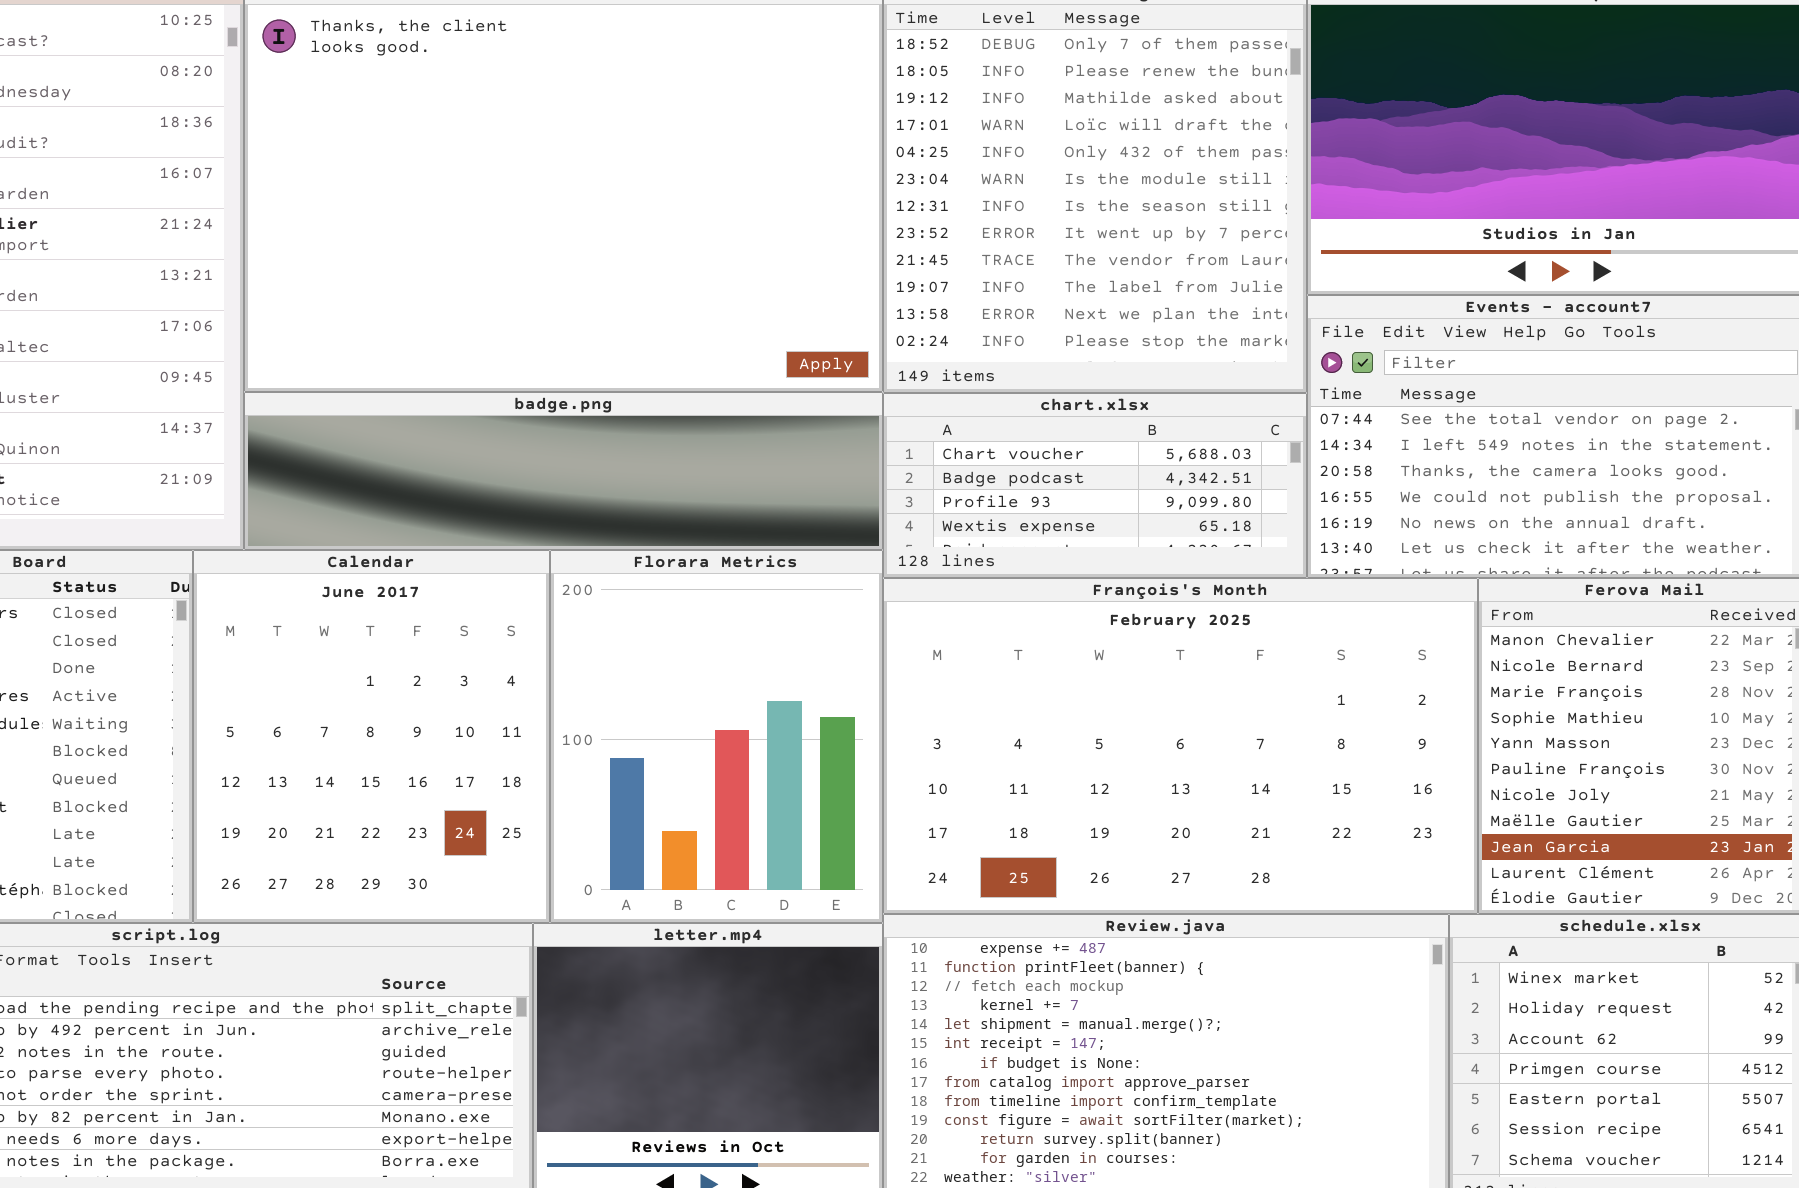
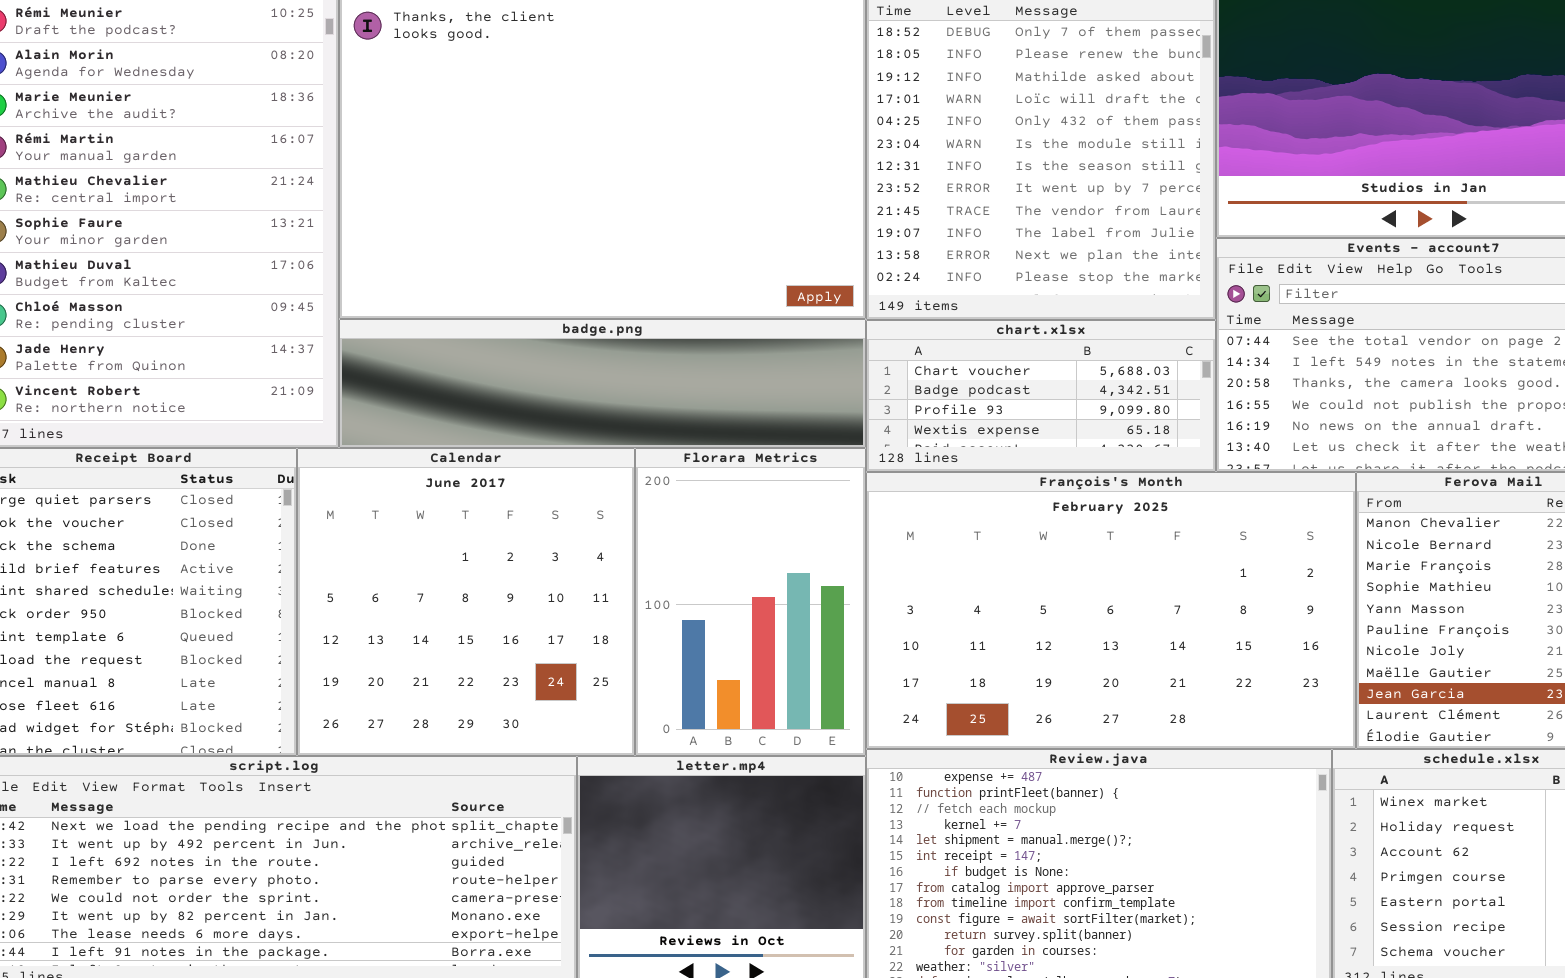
Calendar: [193,550,550,923] -> [297,448,635,756], resized
Florara Metrics: [550,550,883,923] -> [635,448,866,756], resized

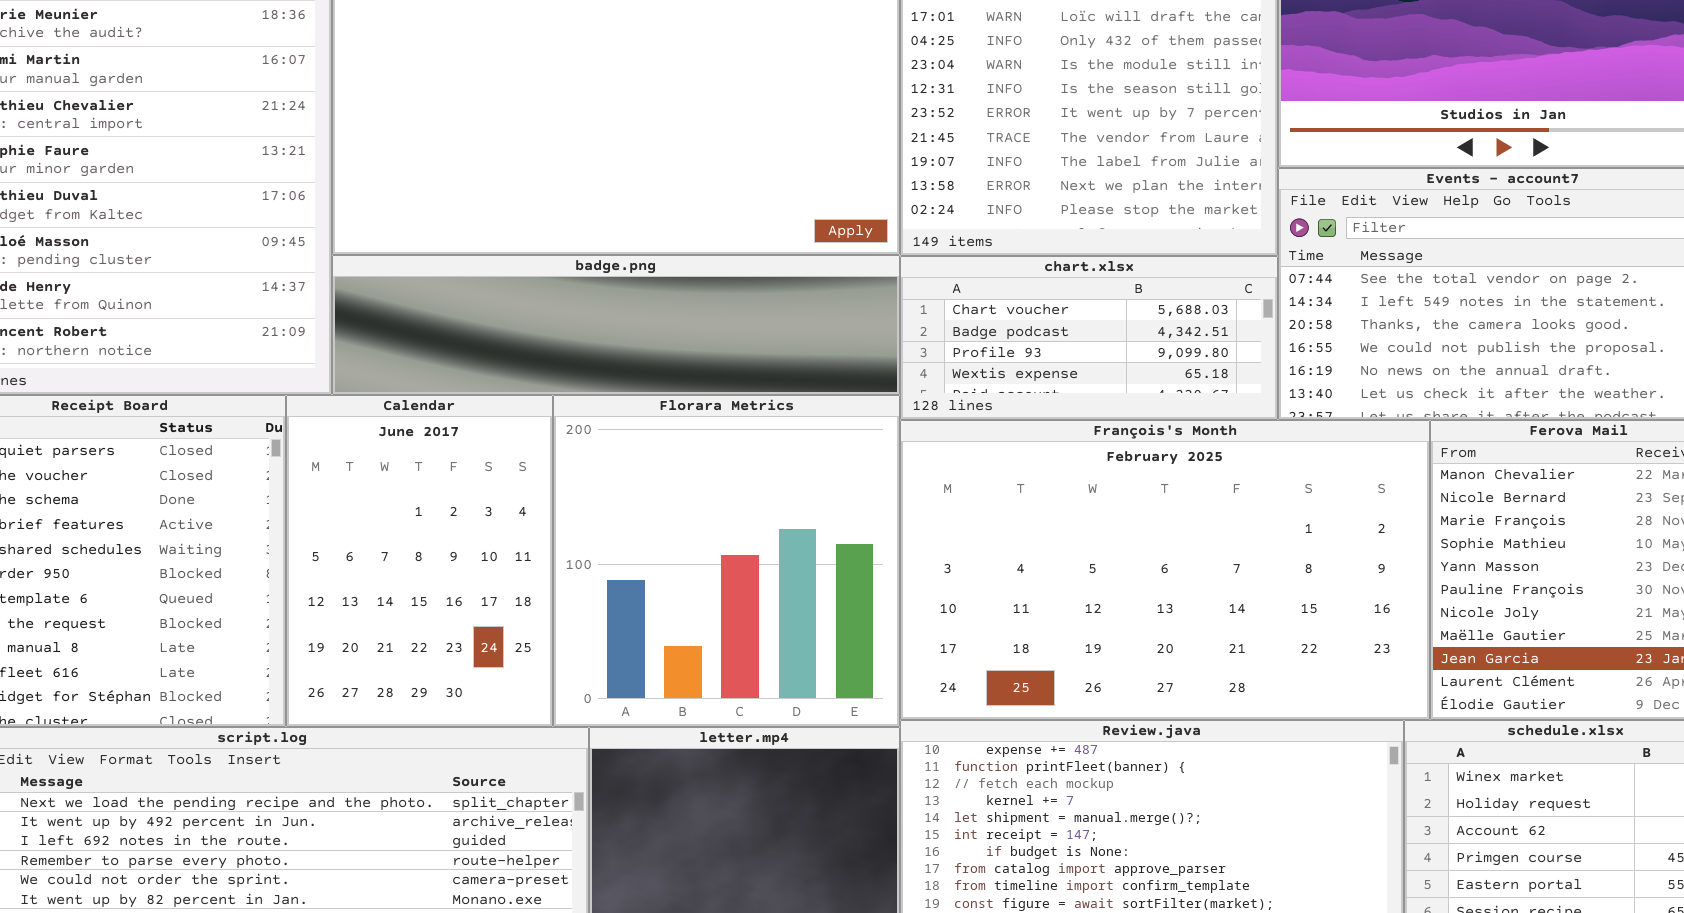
Calendar: [297,448,635,756] -> [286,395,553,727], resized
Florara Metrics: [635,448,866,756] -> [553,395,900,727], resized

